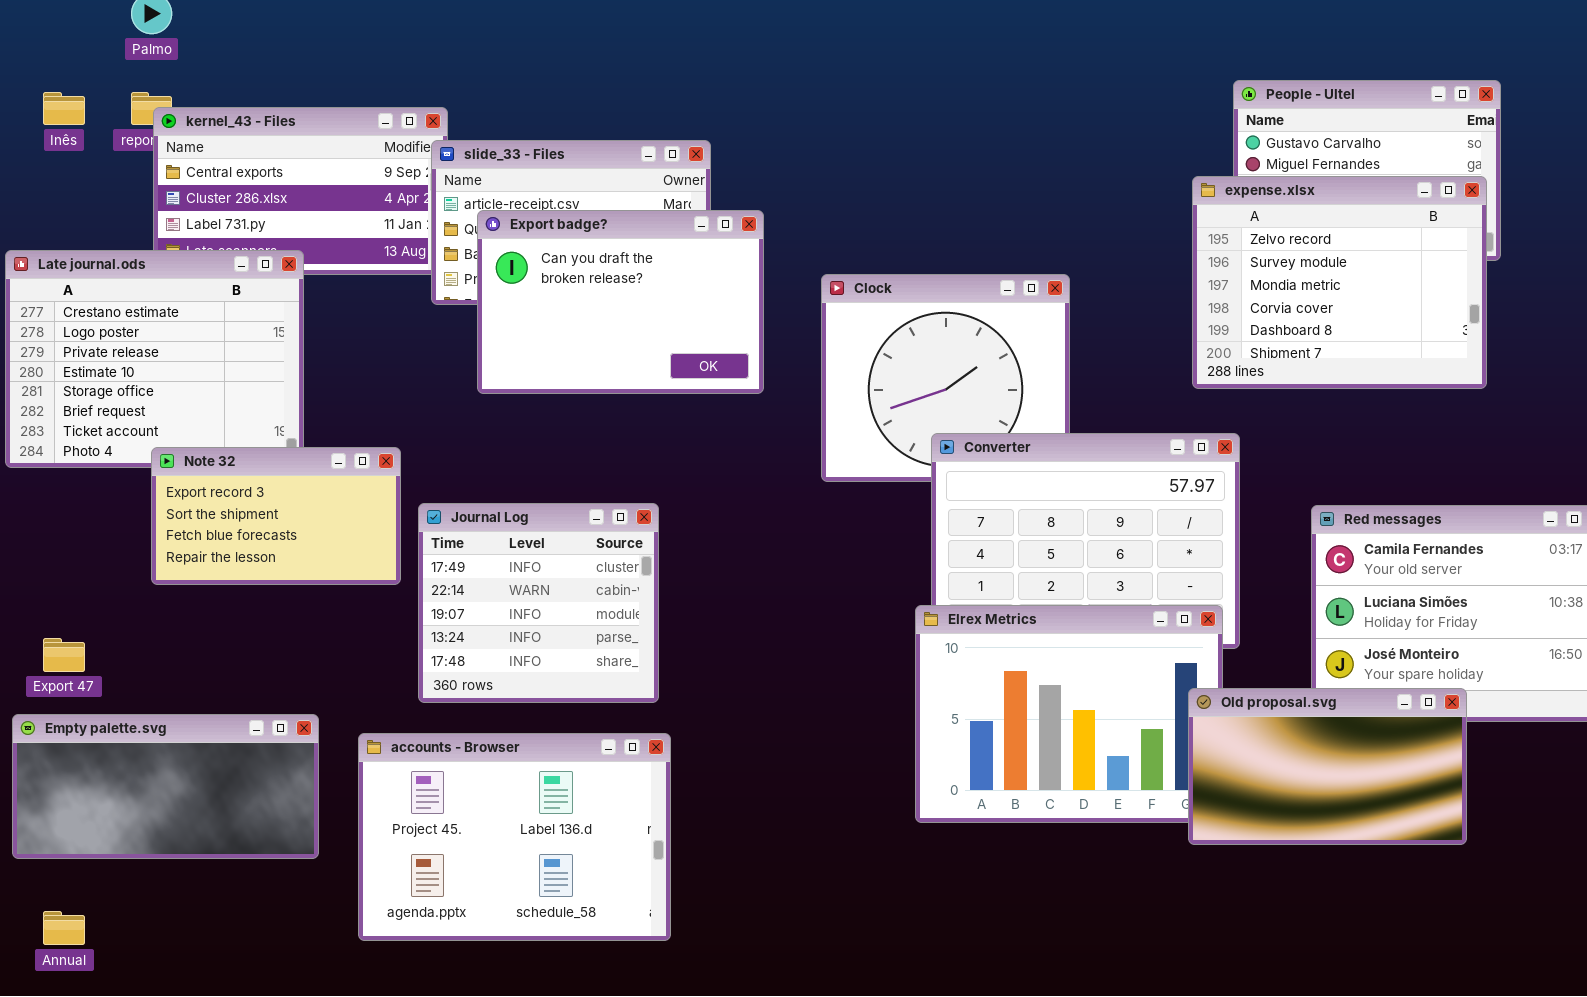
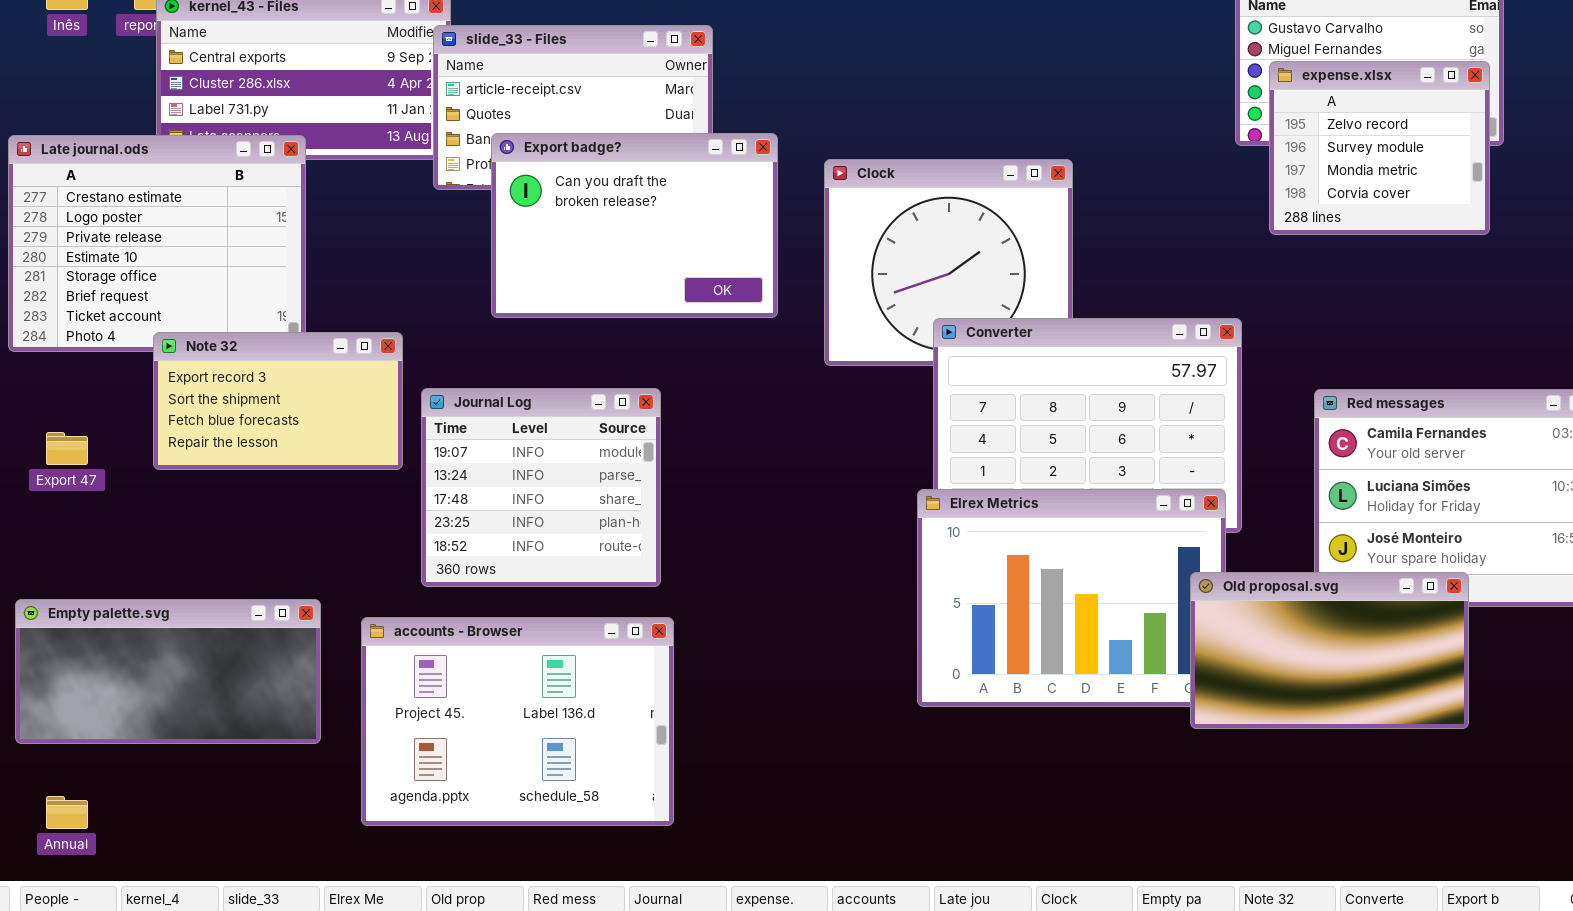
expense.xlsx: [1192,176,1487,389] -> [1269,61,1490,235], resized
Export badge?: [477,210,764,394] -> [491,133,778,318], moved
Journal Log: [418,503,659,703] -> [421,388,661,587], scrolled down 2 rows
Export 47: [43,638,85,672] -> [46,432,88,465], moved

